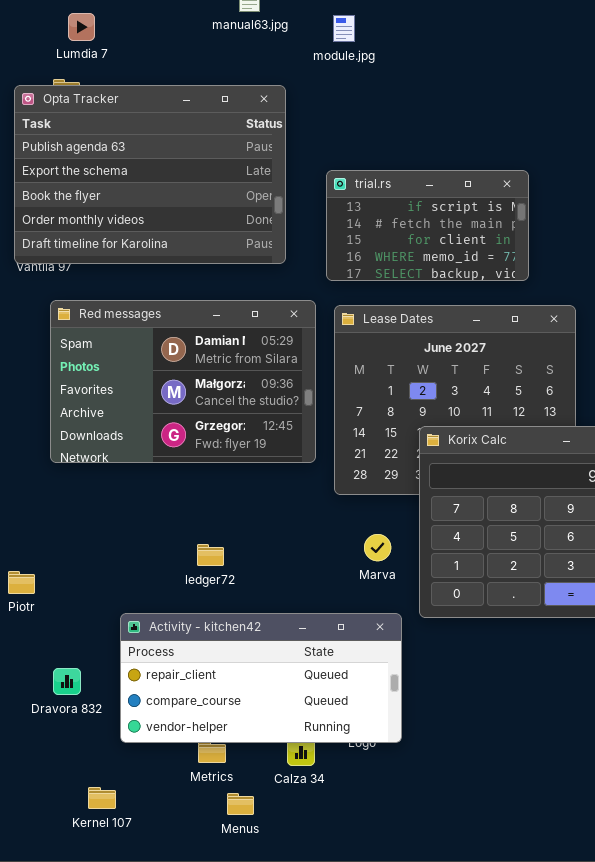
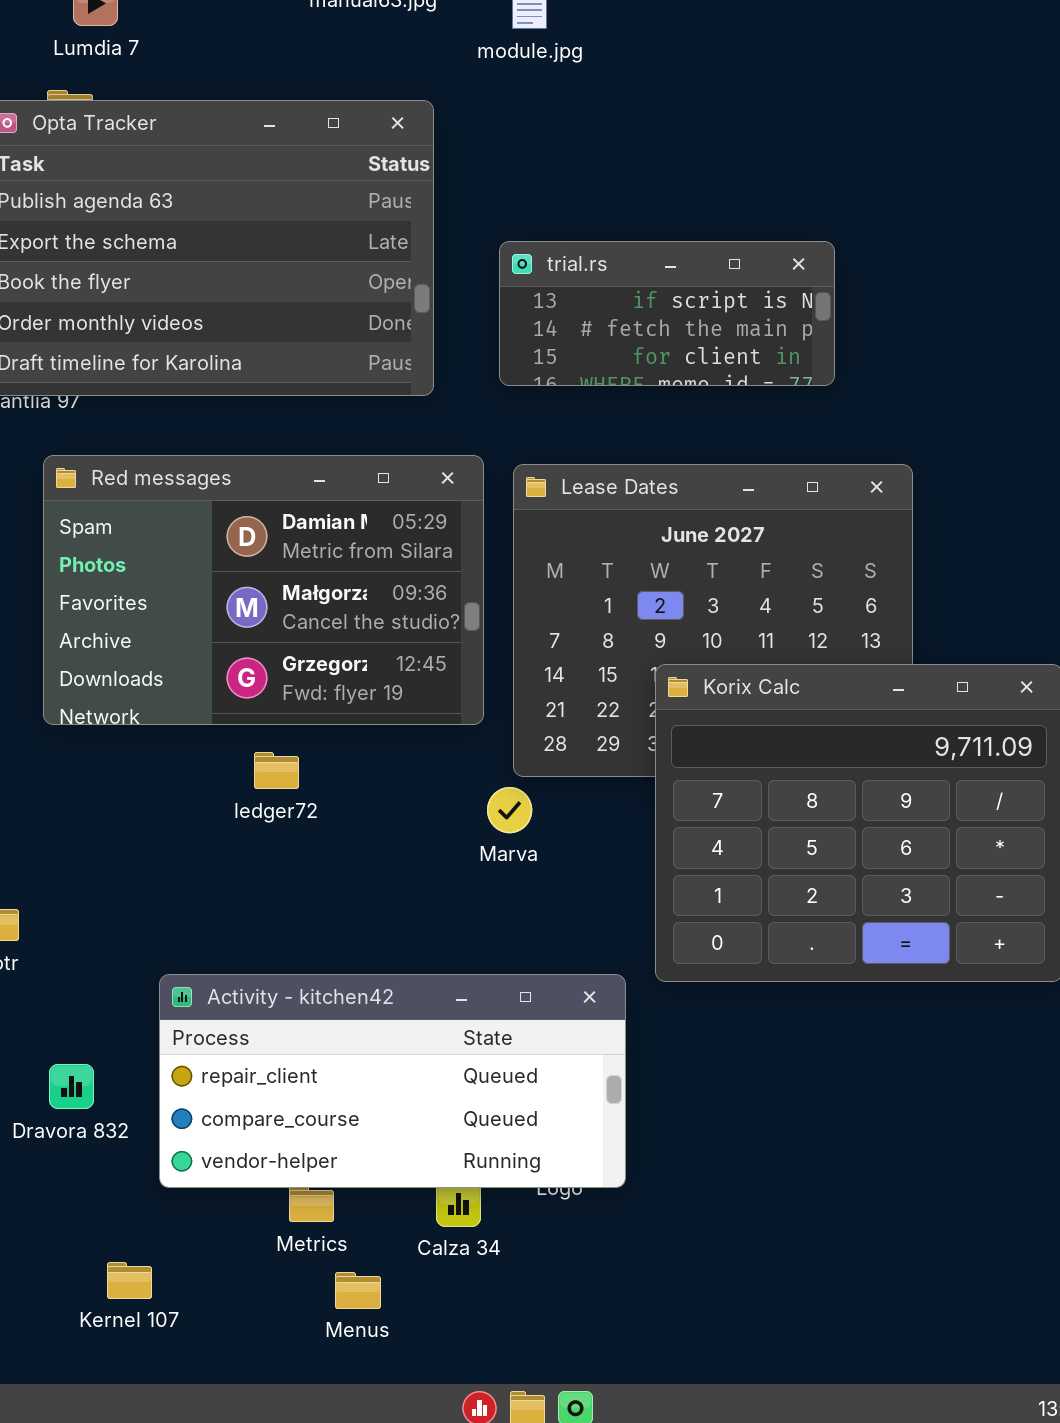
trial.rs: [326,170,529,281] -> [499,241,835,386], resized
Marva: [364,534,391,561] -> [487,787,532,833], moved
ledger72: [197,544,224,566] -> [254,752,299,789], moved

